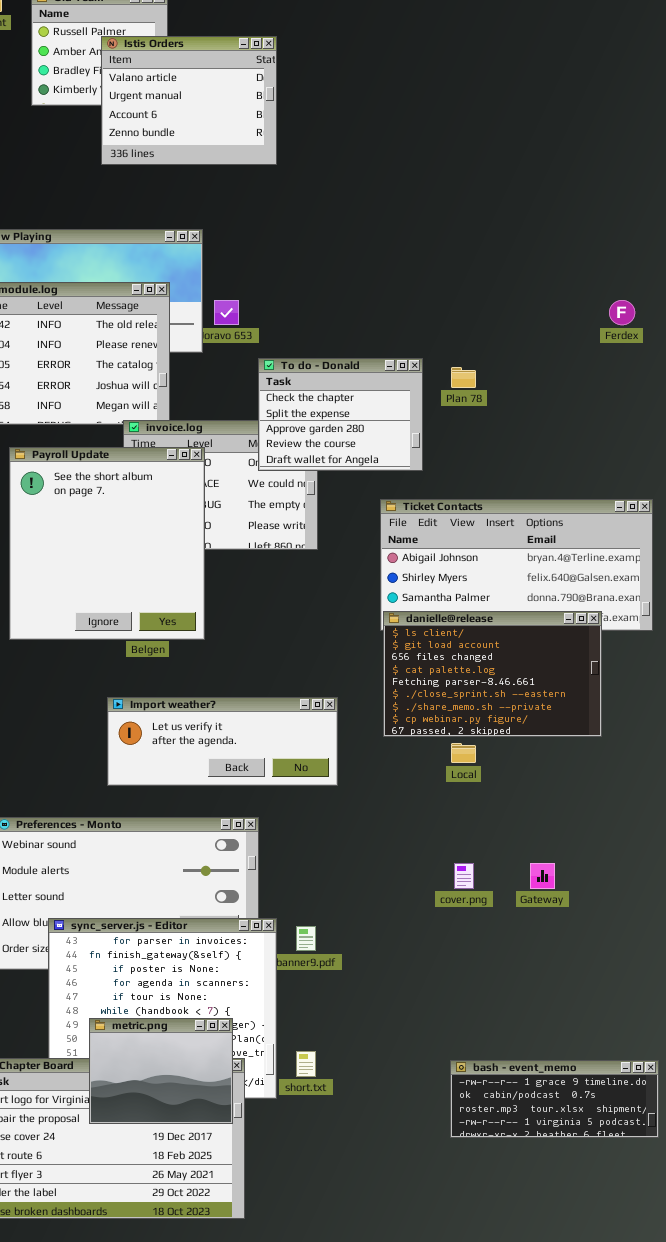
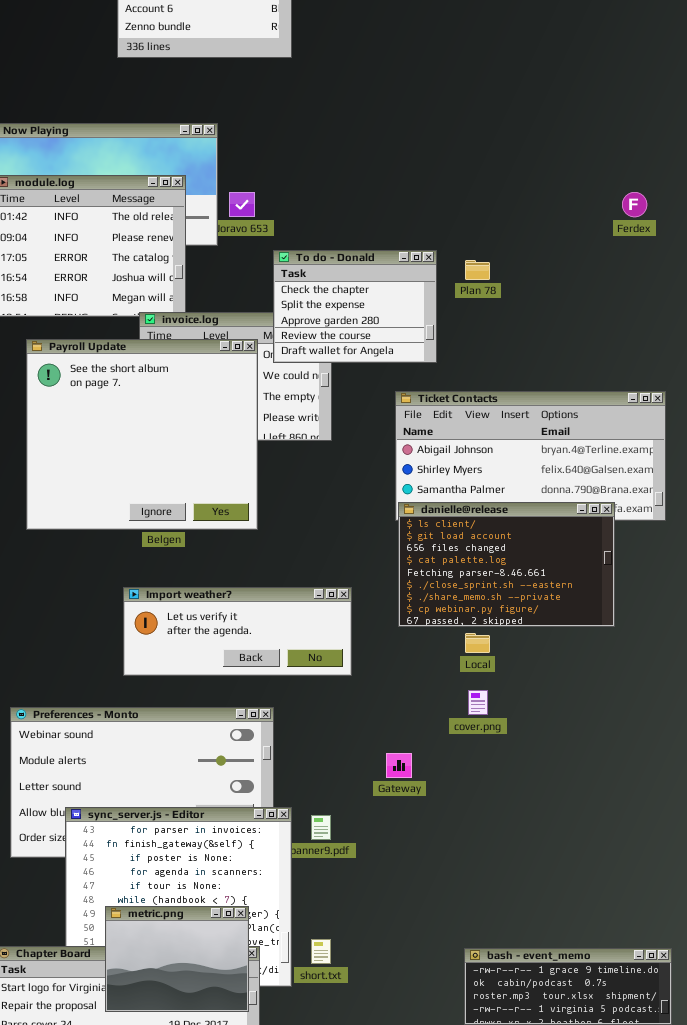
Payroll Update: [9,447,205,640] -> [26,339,258,530], resized
cover.png: [454,863,474,889] -> [468,690,488,715], moved
Gateway: [530,863,555,889] -> [386,753,412,778], moved

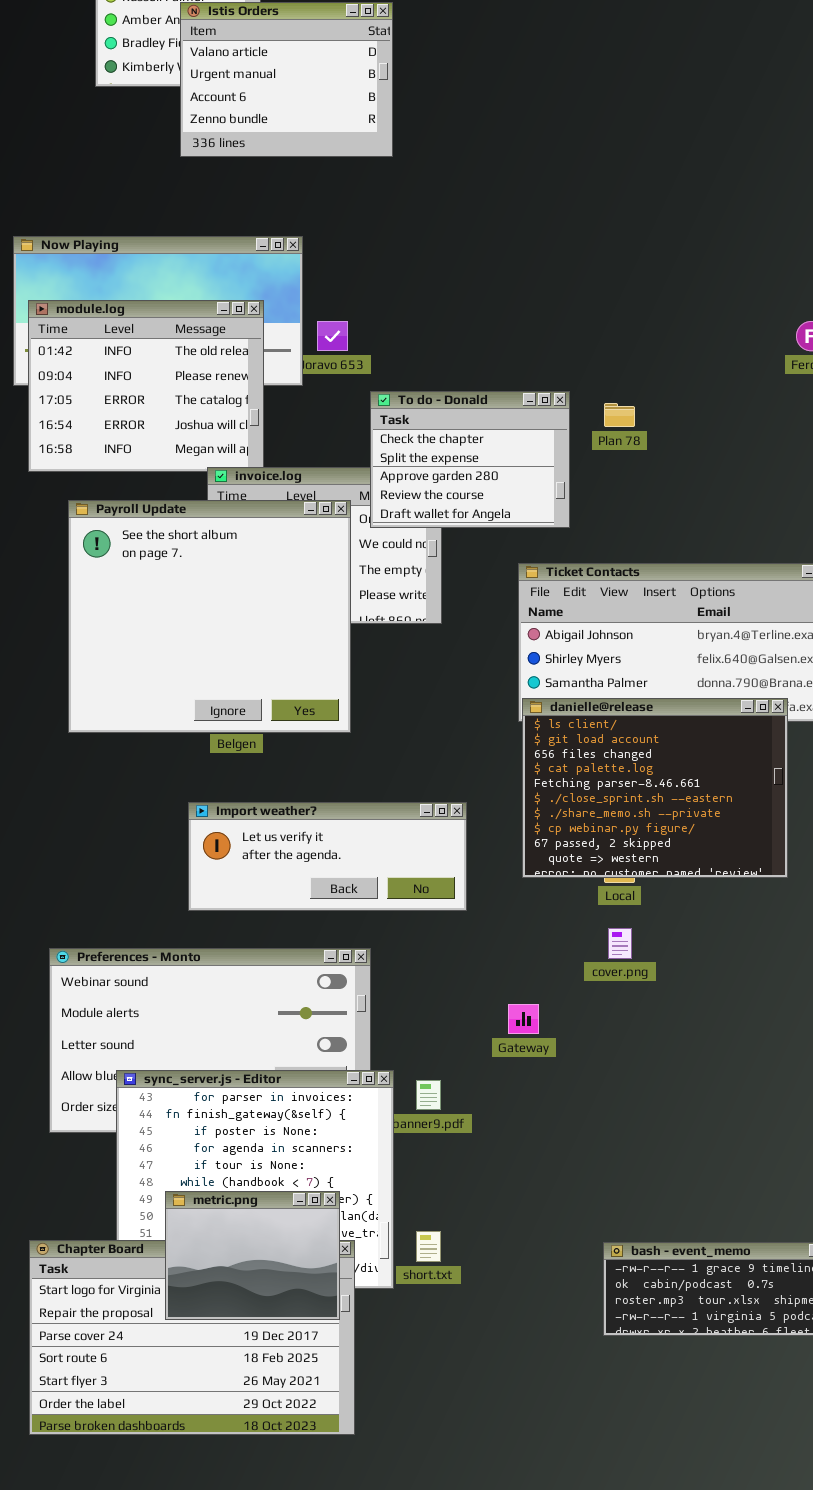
danielle@release: [398,502,615,627] -> [522,698,788,878], resized

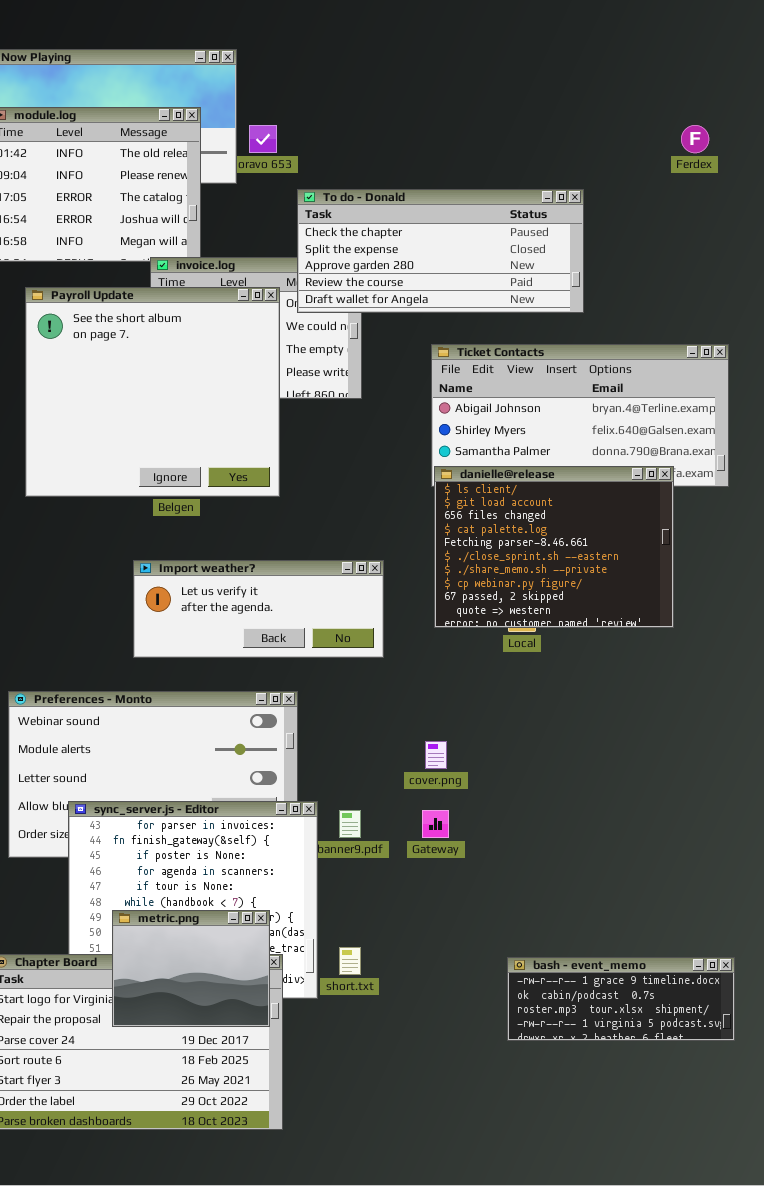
To do - Donald: [370,391,570,528] -> [297,189,584,313], resized
cover.png: [608,928,632,959] -> [425,741,447,769], moved
Gateway: [508,1004,539,1034] -> [422,810,449,838], moved

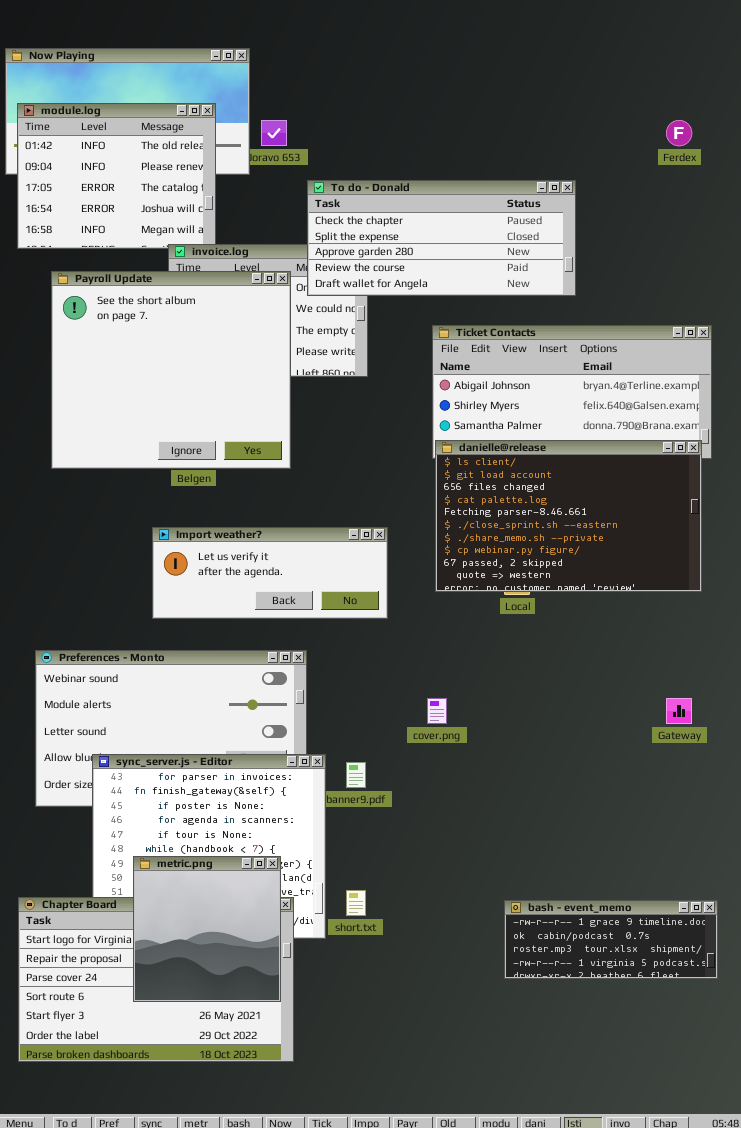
danielle@release: [434,466,674,628] -> [435,440,702,592], resized
Gateway: [422,810,449,838] -> [666,698,692,724], moved
metric.png: [112,910,270,1027] -> [133,856,281,1002], resized

